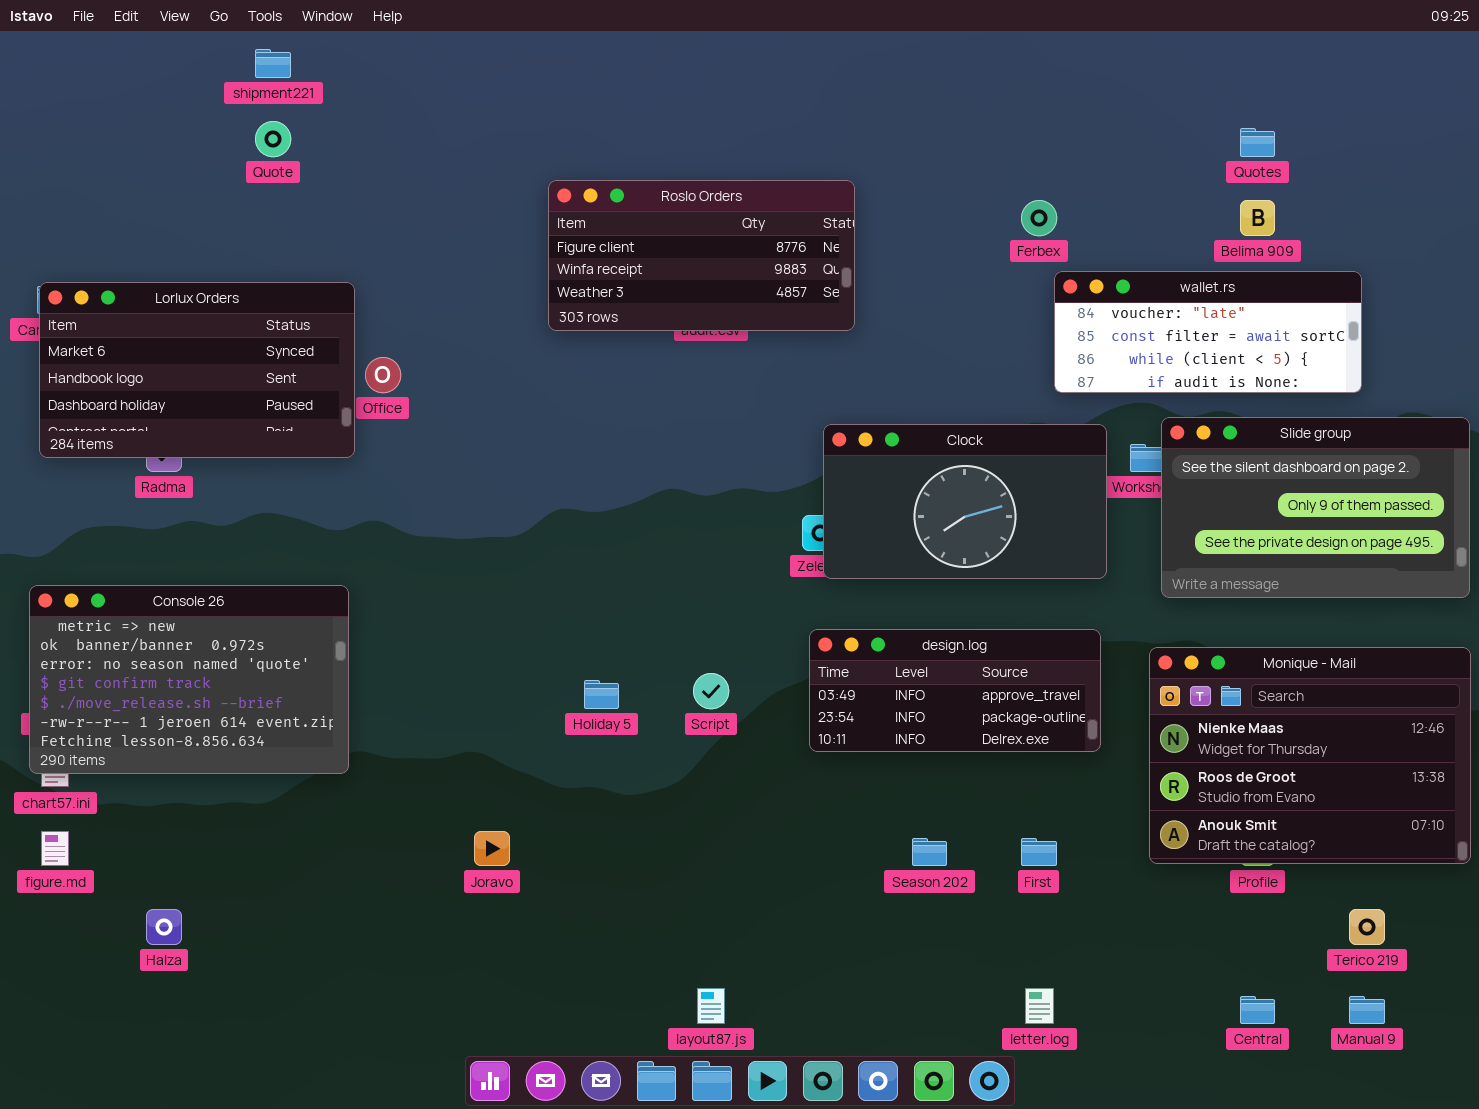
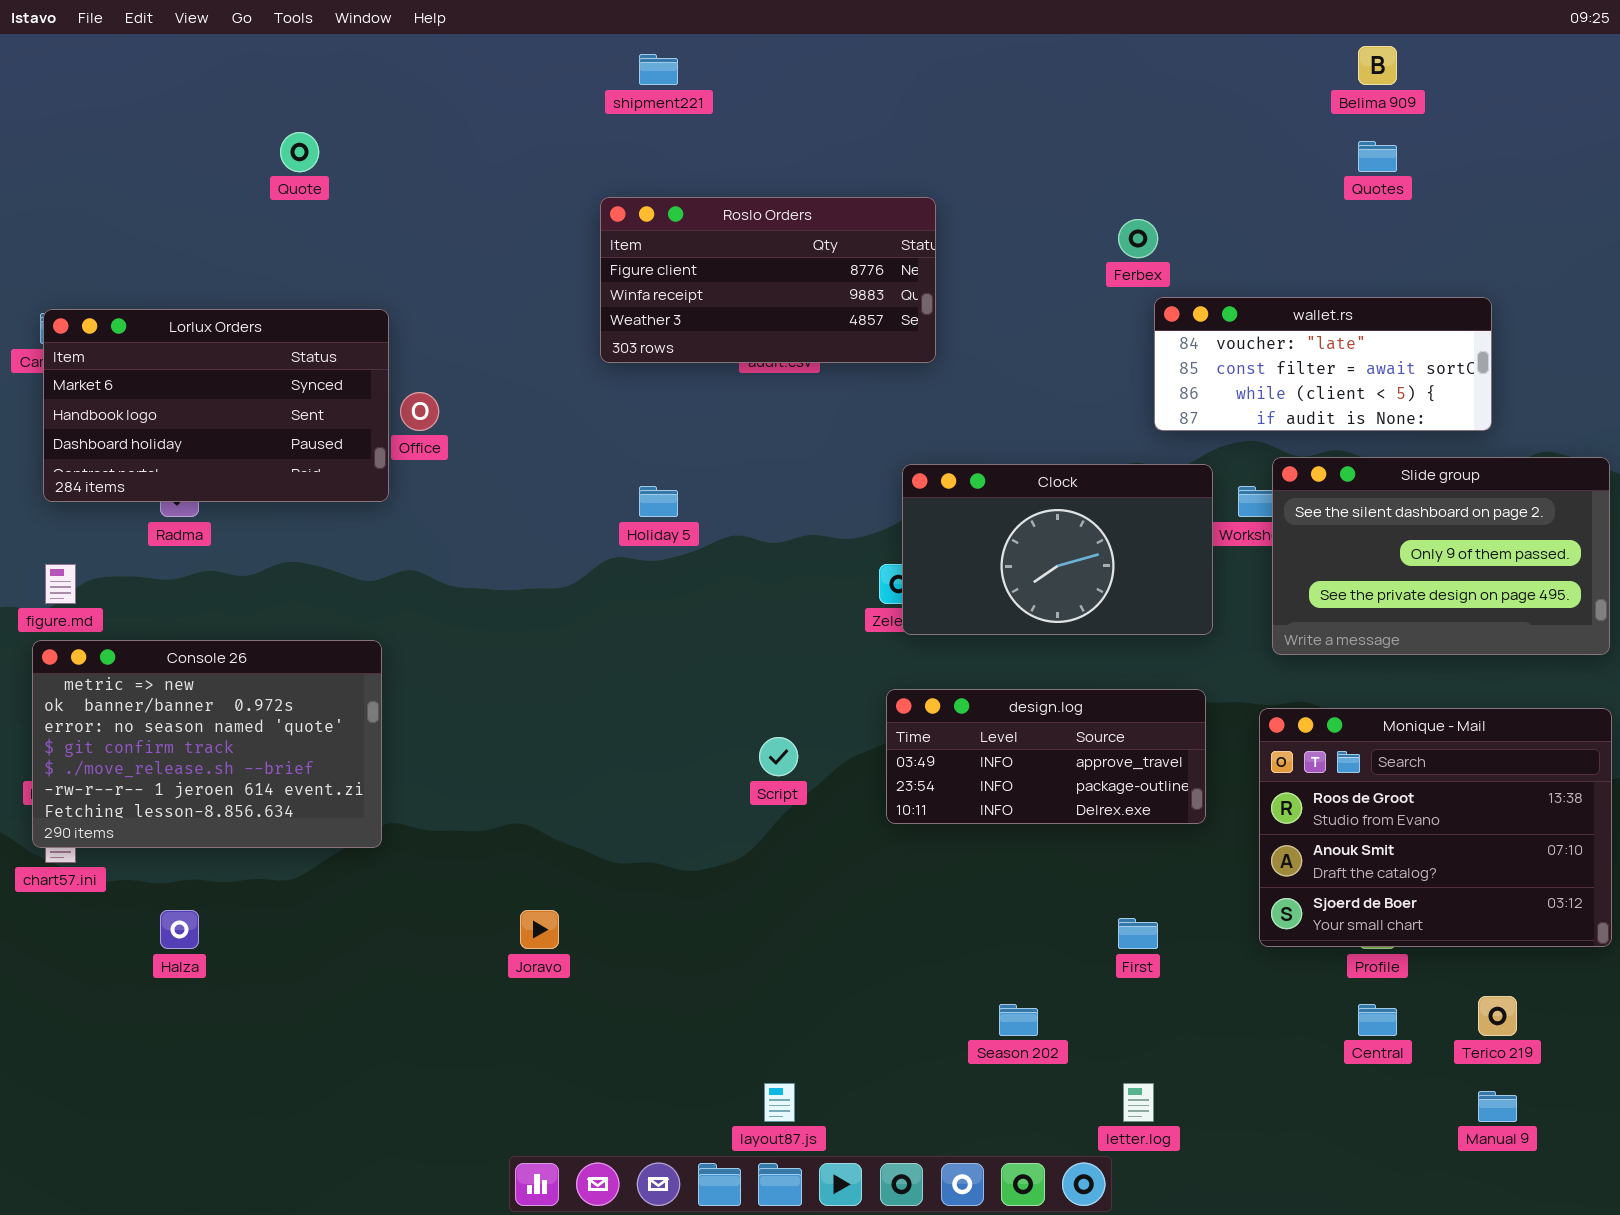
shipment221: [255,49,291,78] -> [639,54,678,85], moved
Belima 909: [1240,200,1275,236] -> [1358,46,1397,85], moved
Monique - Mail: [1149,647,1471,864] -> [1259,708,1612,947], scrolled down 1 row
Holiday 5: [584,680,619,709] -> [639,486,678,517], moved
figure.md: [41,831,69,866] -> [45,564,76,604], moved
Season 202: [912,838,947,866] -> [999,1004,1038,1036], moved
Halza: [146,909,182,945] -> [160,910,199,949], moved
Central: [1240,996,1275,1024] -> [1358,1004,1397,1036], moved

